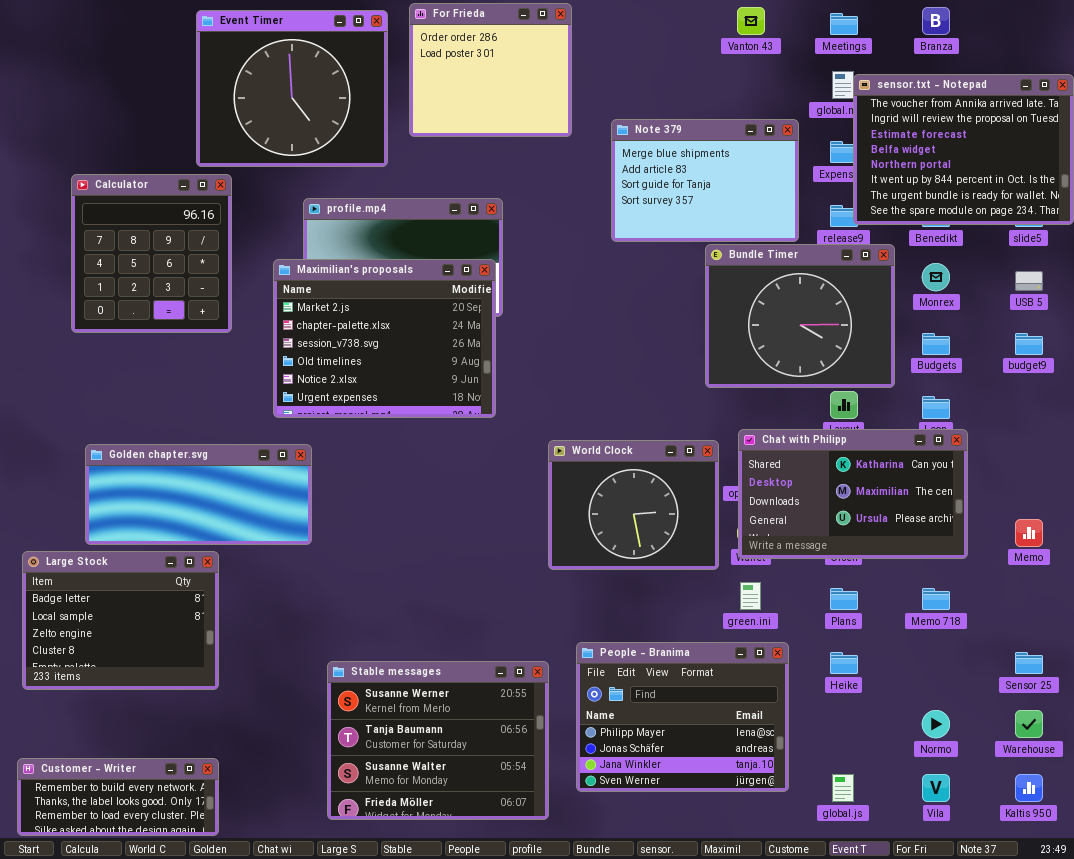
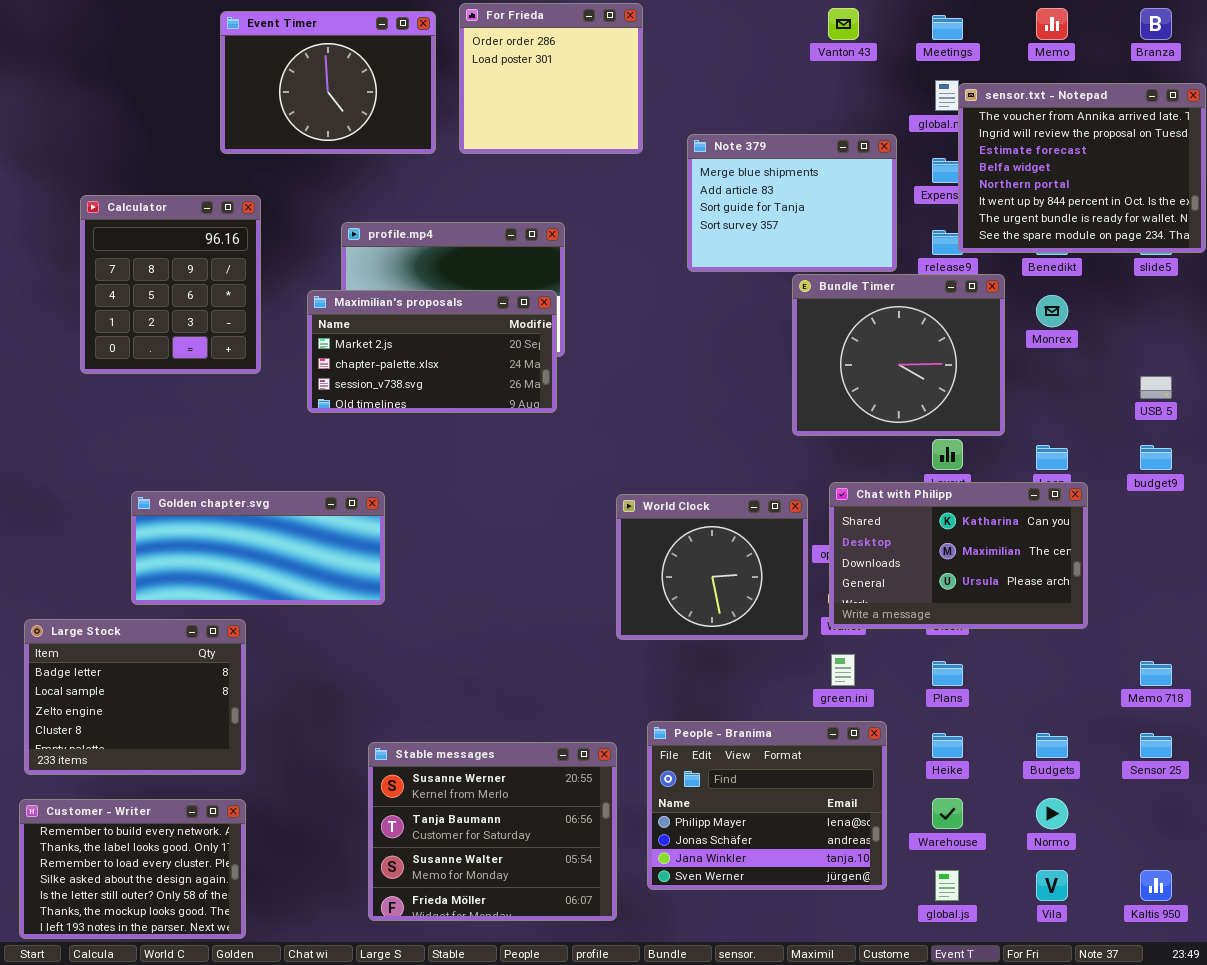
Branza: [922,7,950,35] -> [1140,8,1172,40], moved
Event Timer: [196,10,388,167] -> [220,11,436,154], resized
Maximilian's proposals: [273,259,496,418] -> [307,290,557,413], resized
USB 5: [1015,271,1043,291] -> [1140,376,1172,399], moved
Budgets: [922,333,950,355] -> [1036,733,1068,758], moved
budget9: [1015,333,1043,355] -> [1140,445,1172,470], moved
Golden chapter.svg: [85,444,312,545] -> [131,491,385,605], moved
Memo: [1015,519,1043,547] -> [1036,8,1068,40], moved
Memo 718: [922,588,950,610] -> [1140,661,1172,686], moved
Warehouse: [1015,710,1043,738] -> [932,798,963,829], moved
Customer - Writer: [17,758,219,836] -> [19,799,246,939], resized

